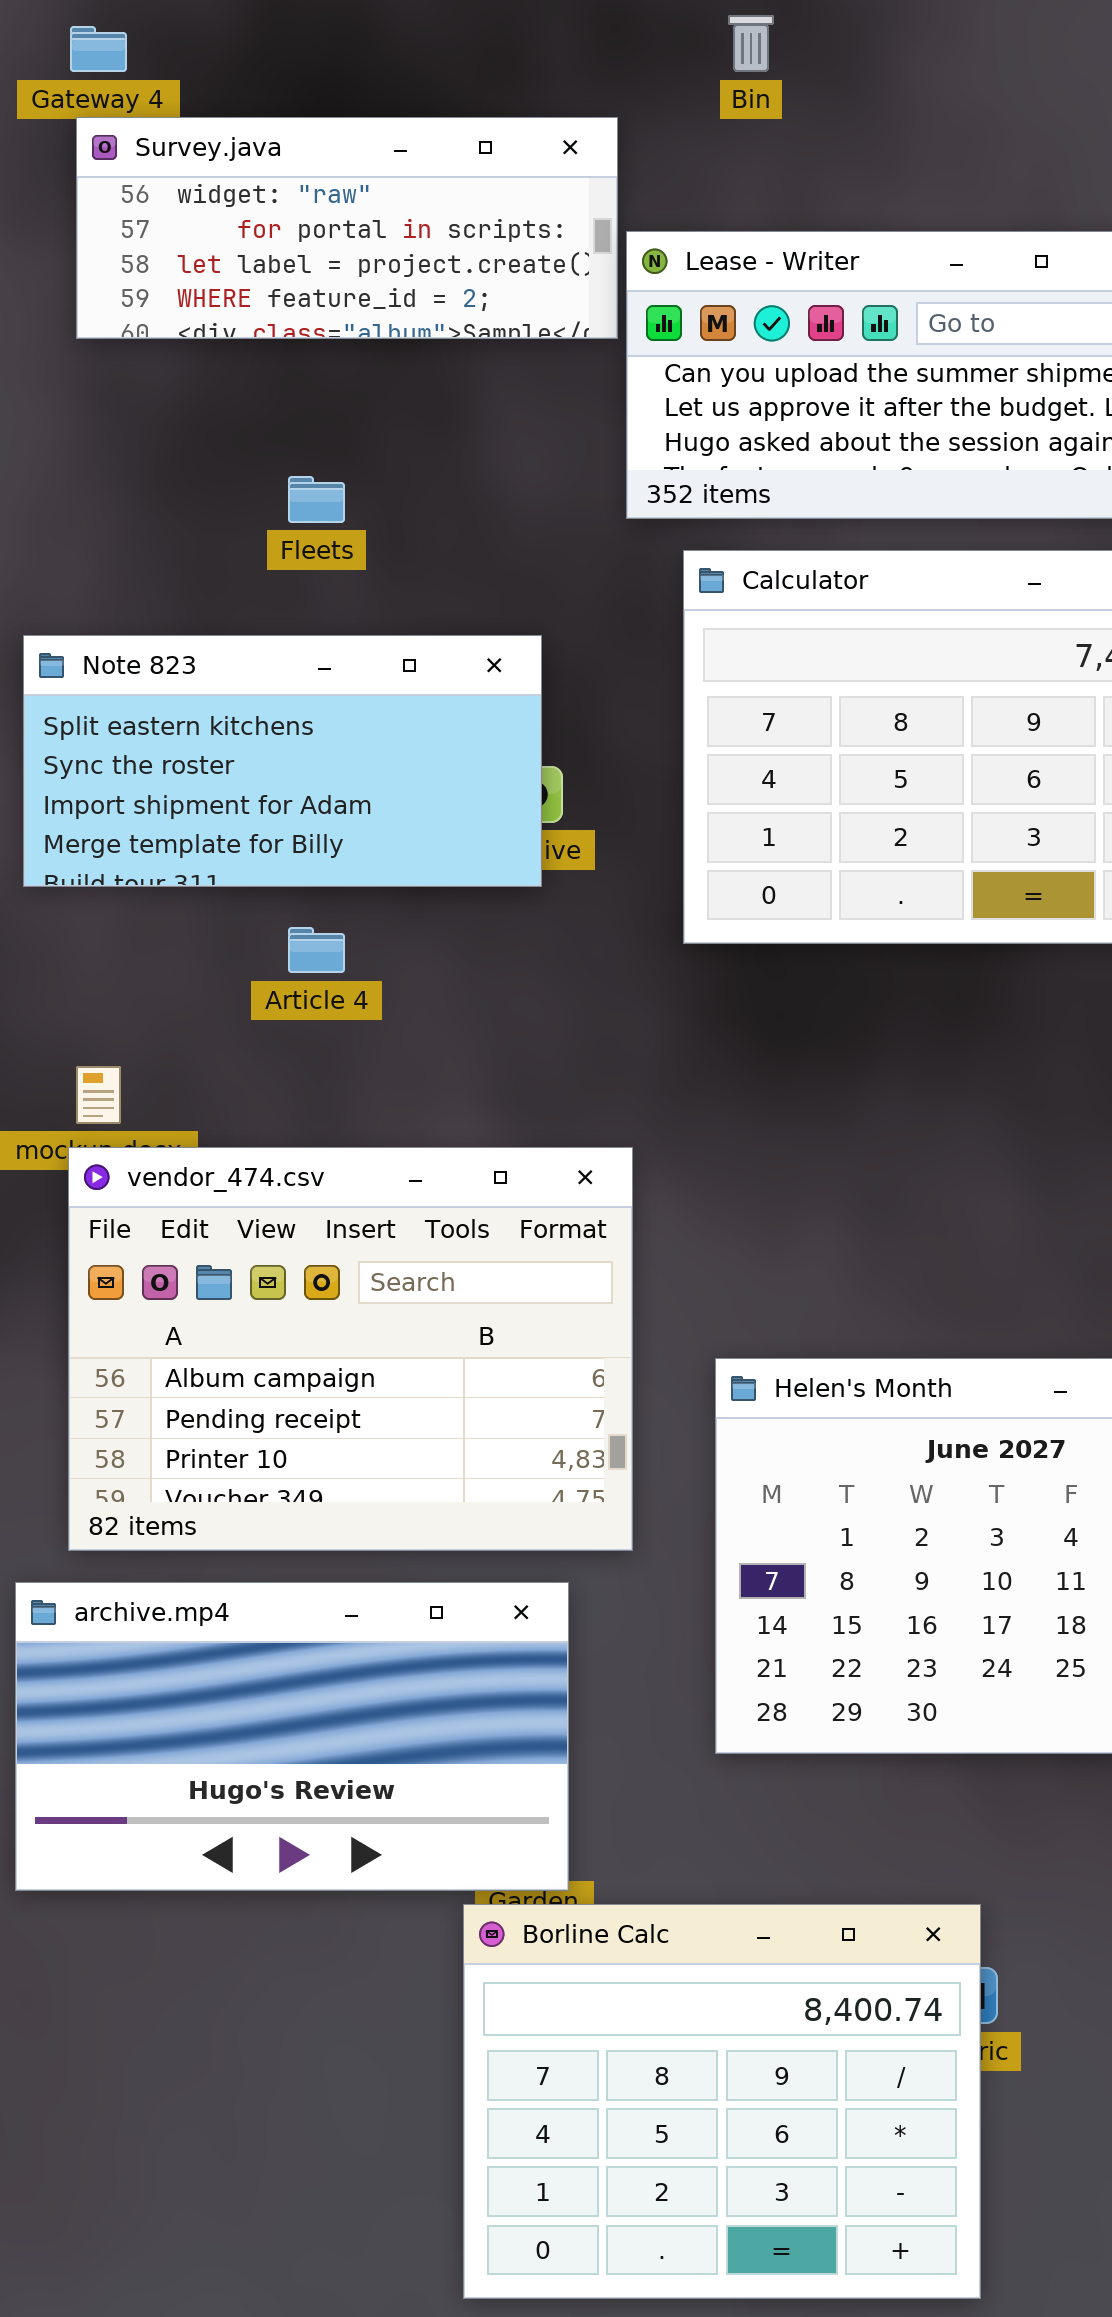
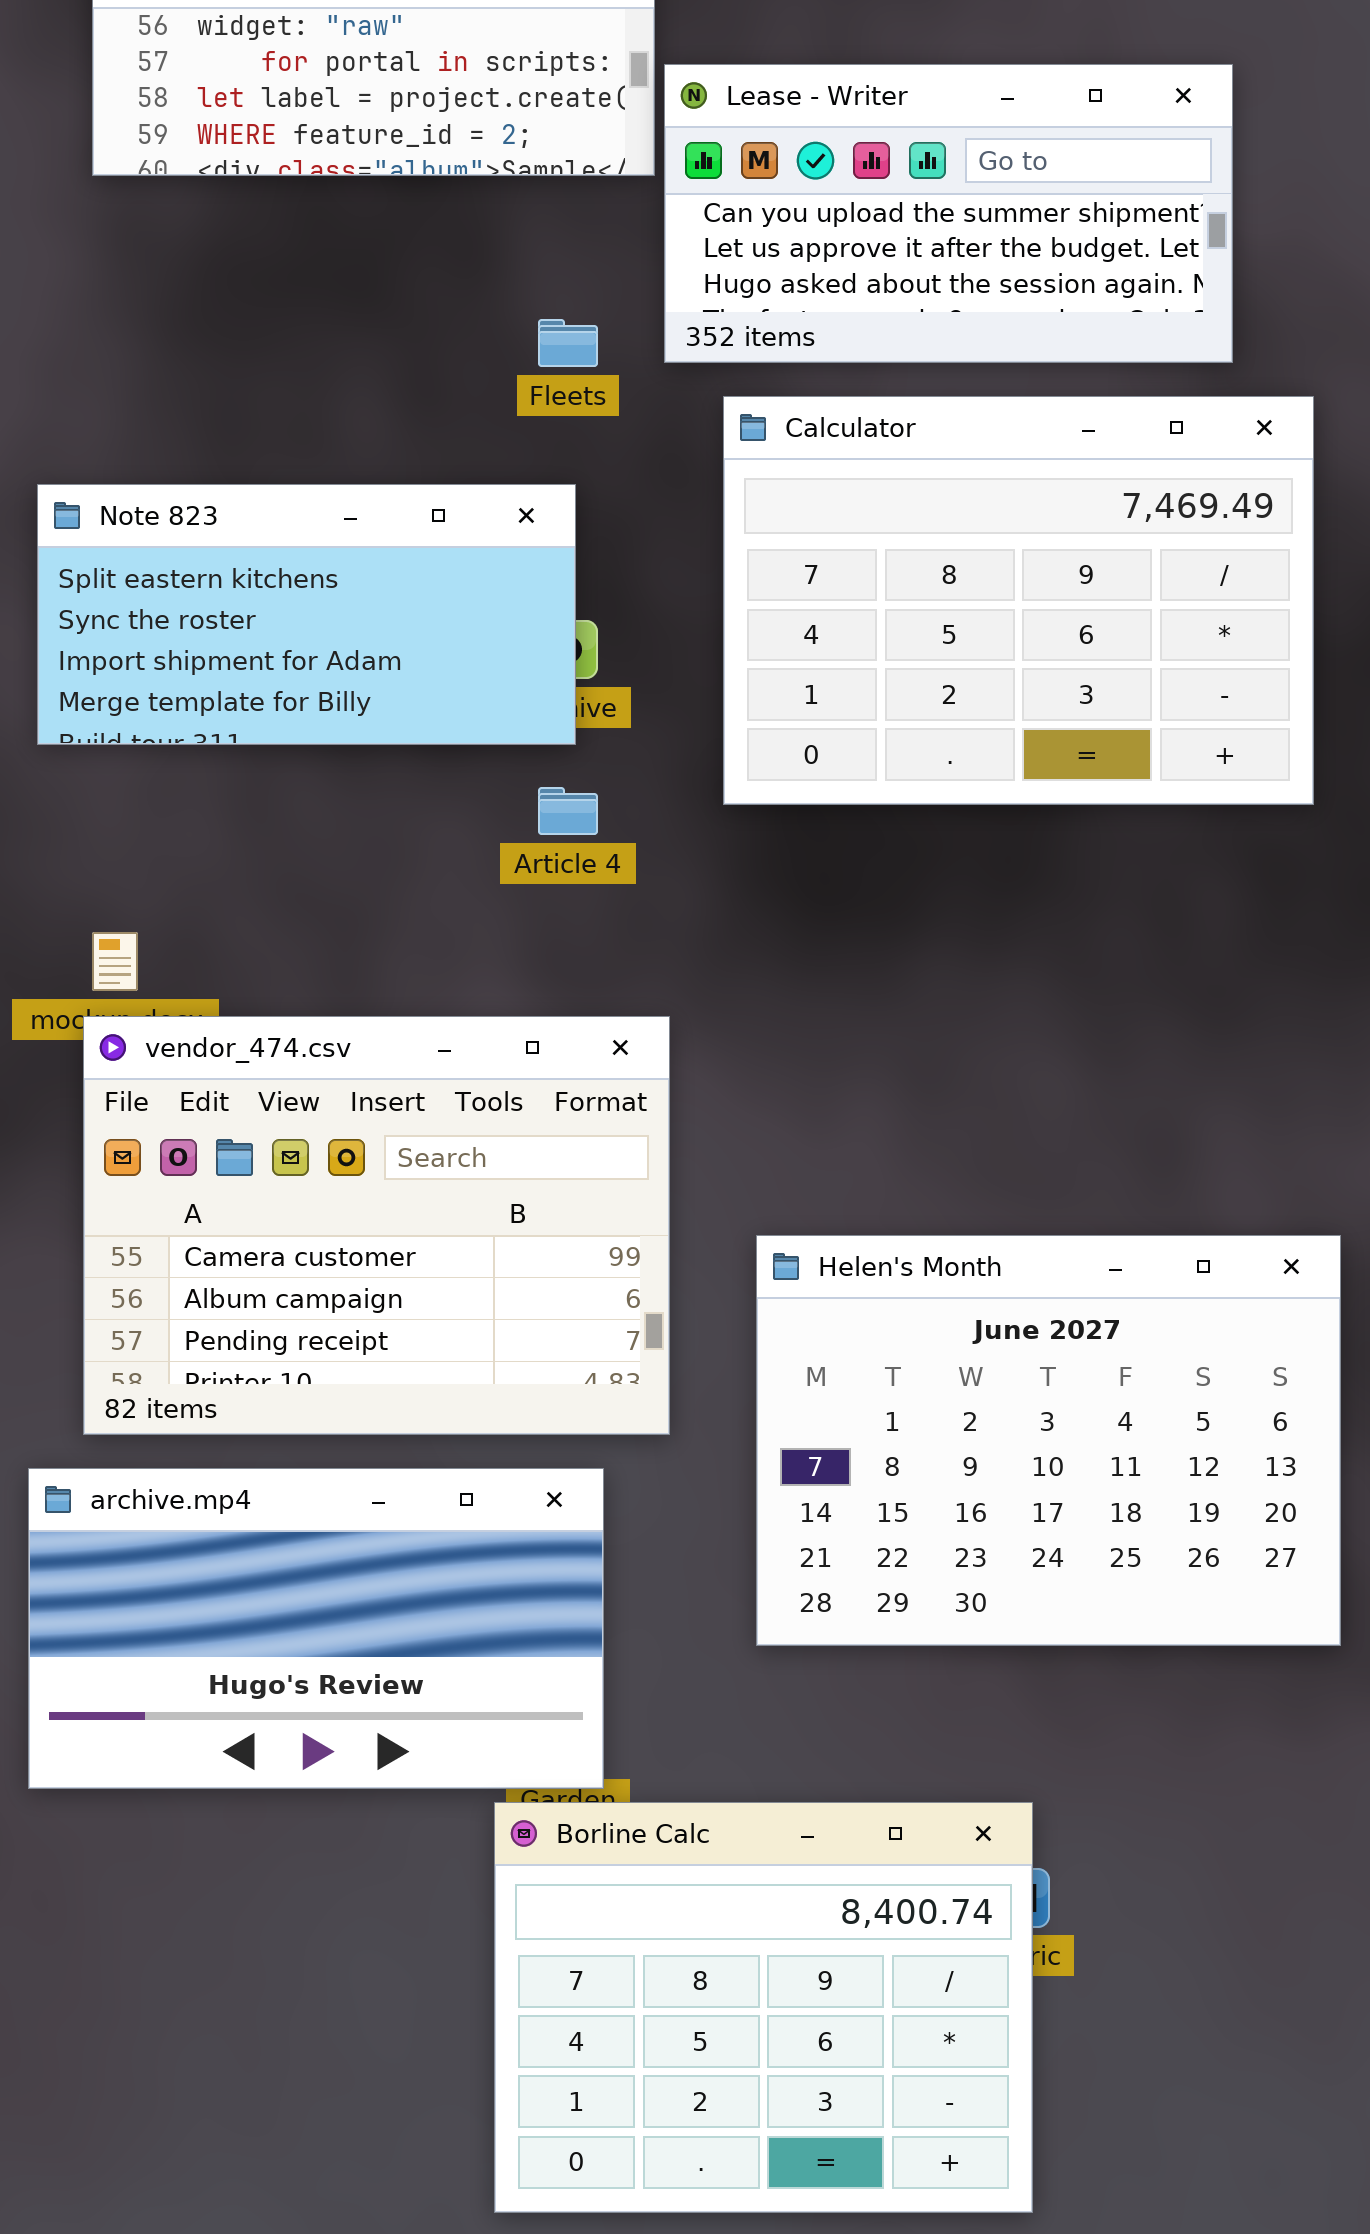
Fleets: [288,476,345,523] -> [538,319,598,367], moved
Article 4: [288,927,345,973] -> [538,787,598,835], moved
vendor_474.csv: [68,1147,633,1551] -> [83,1016,670,1435], scrolled up 1 row

